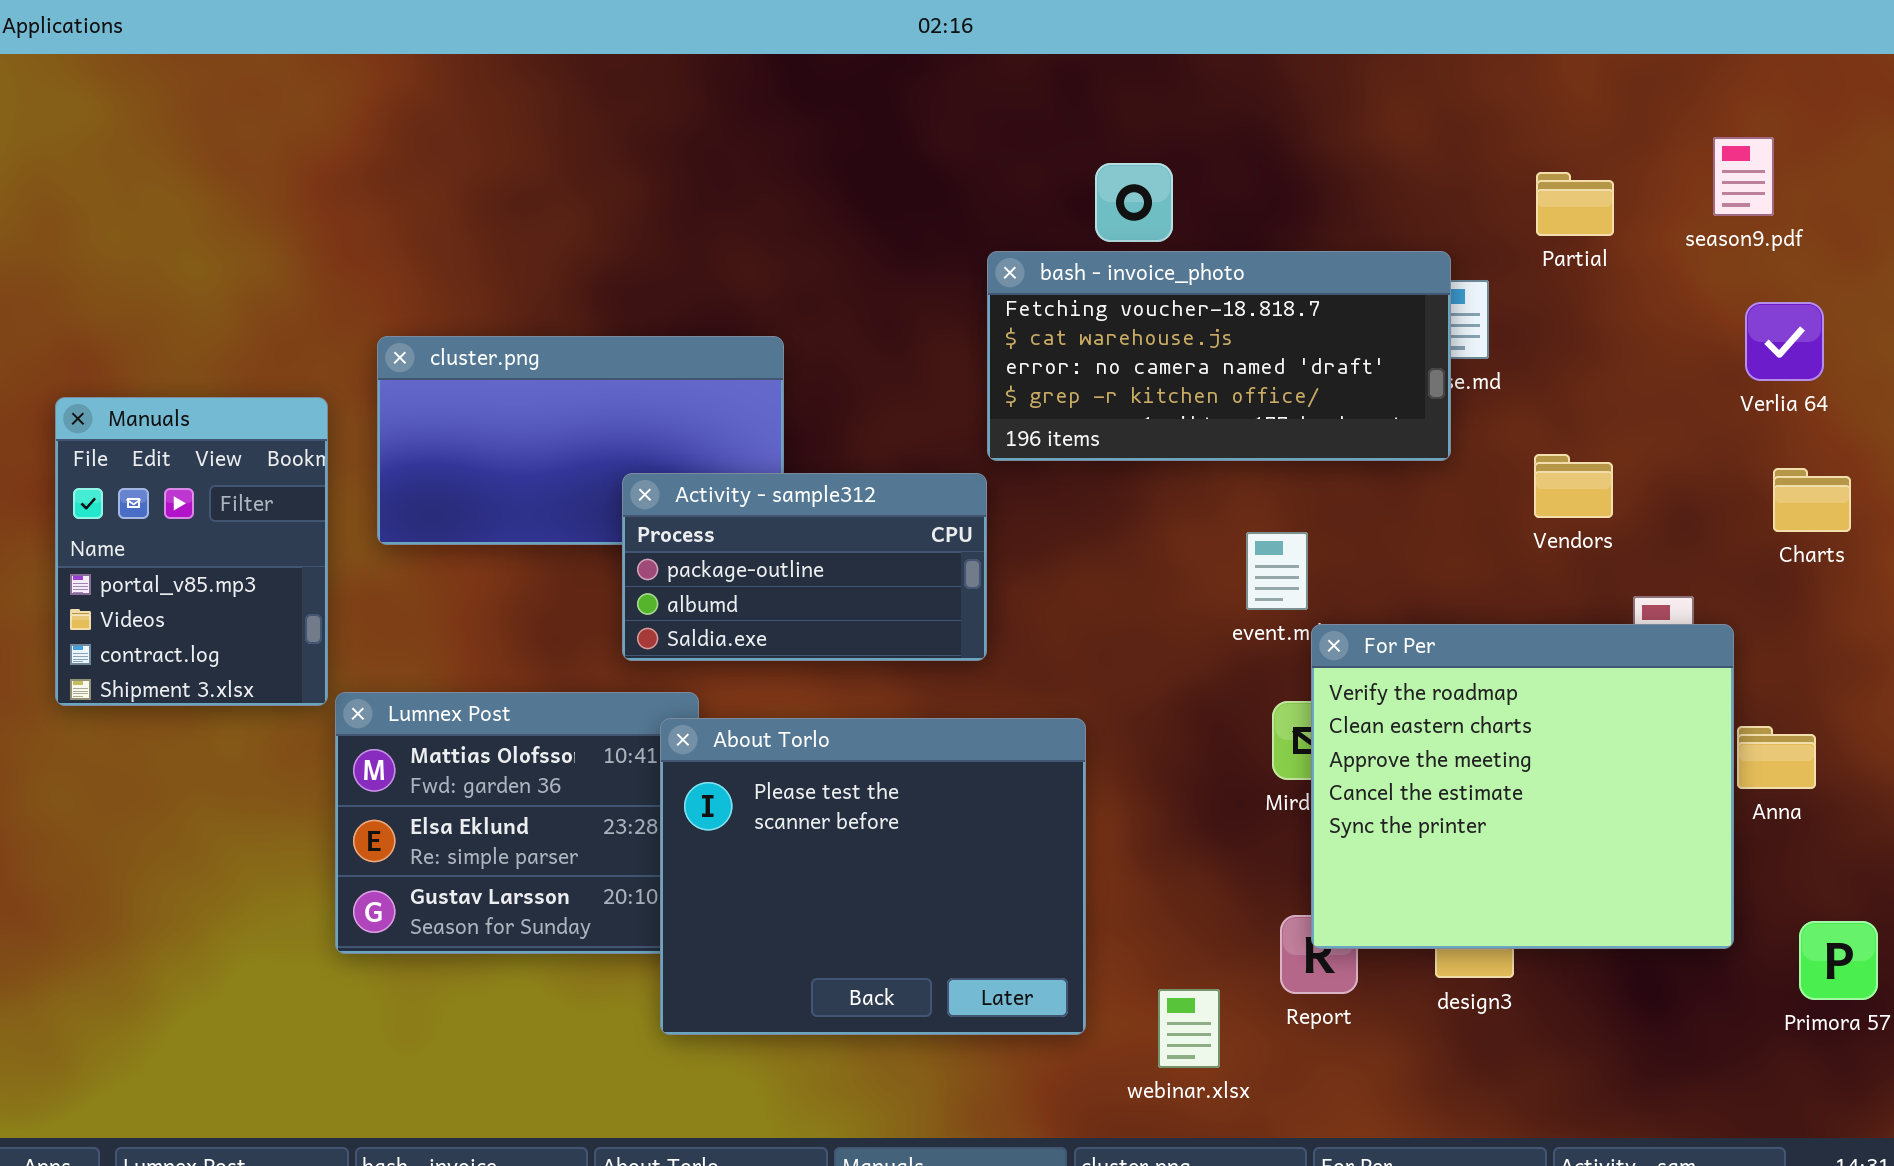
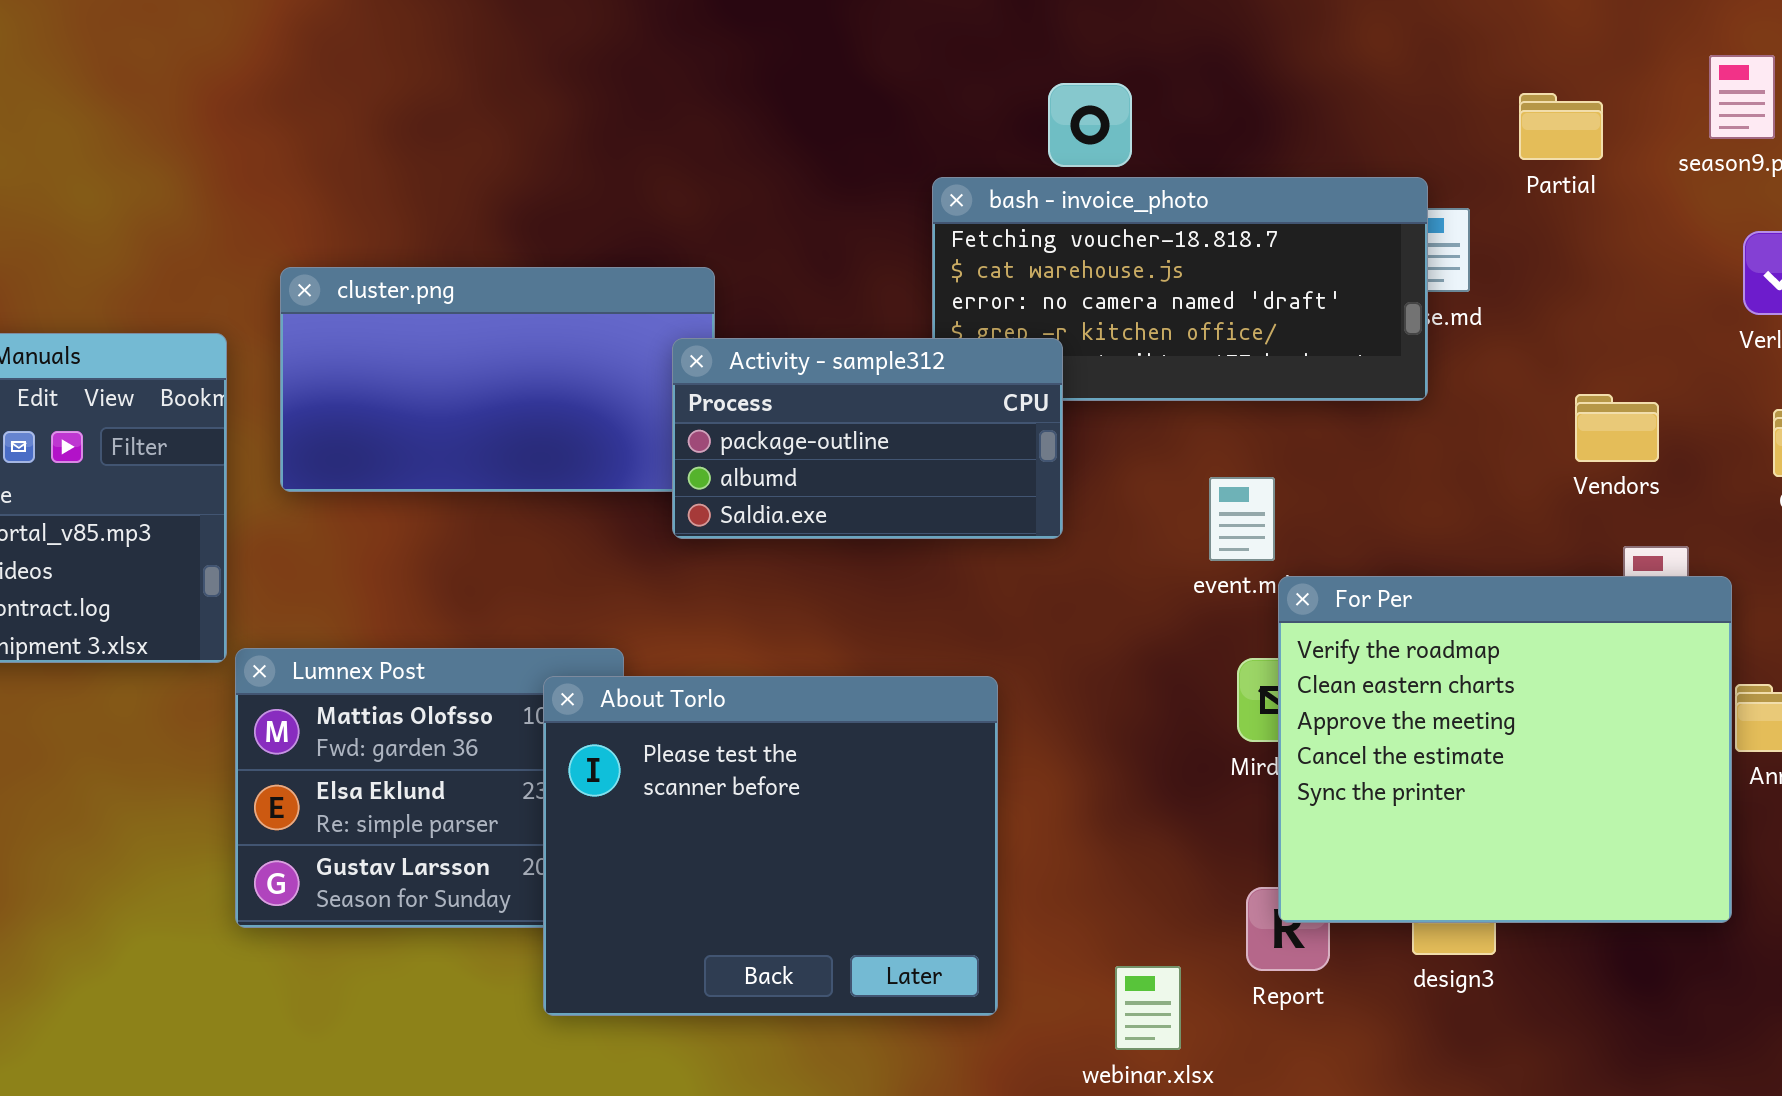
Vendors: [1534,454,1613,518] -> [1575,394,1659,462], moved
Activity - sample312: [622,473,987,661] -> [672,338,1063,539], moved
About Torlo: [660,718,1086,1035] -> [543,676,998,1016], moved

